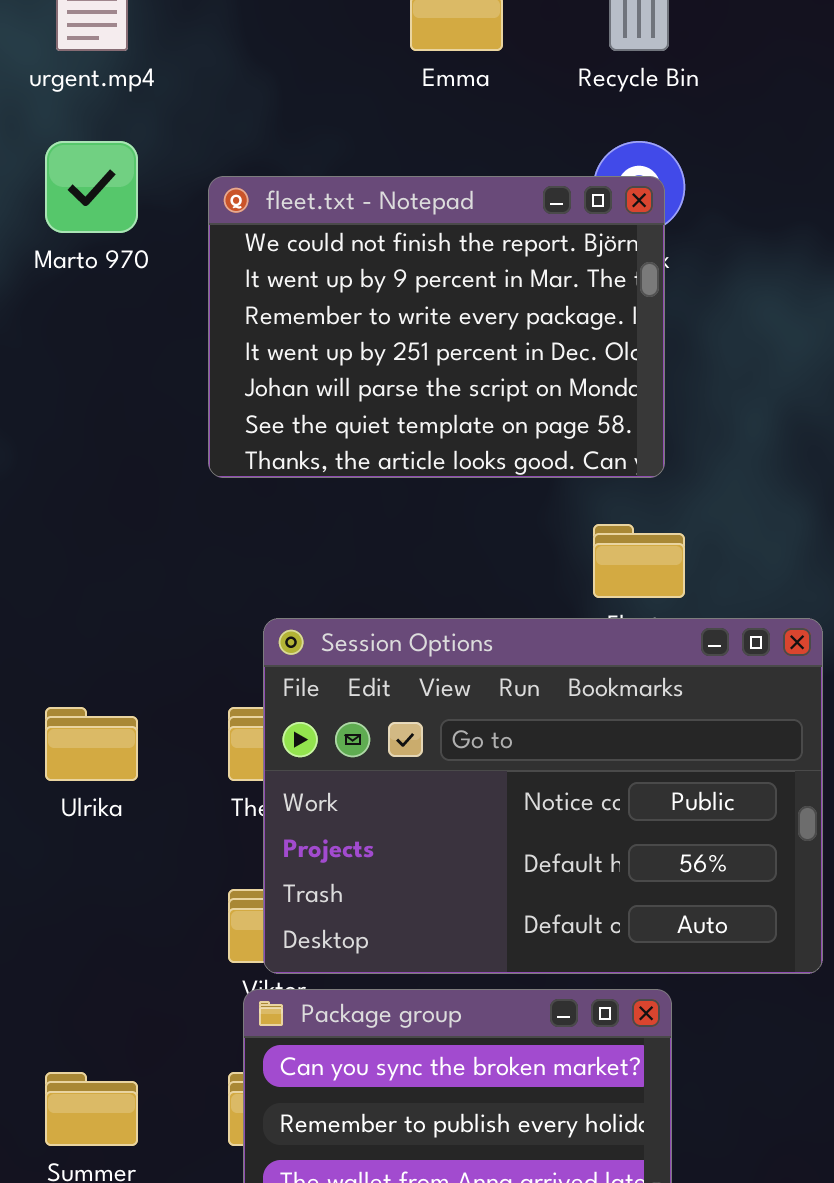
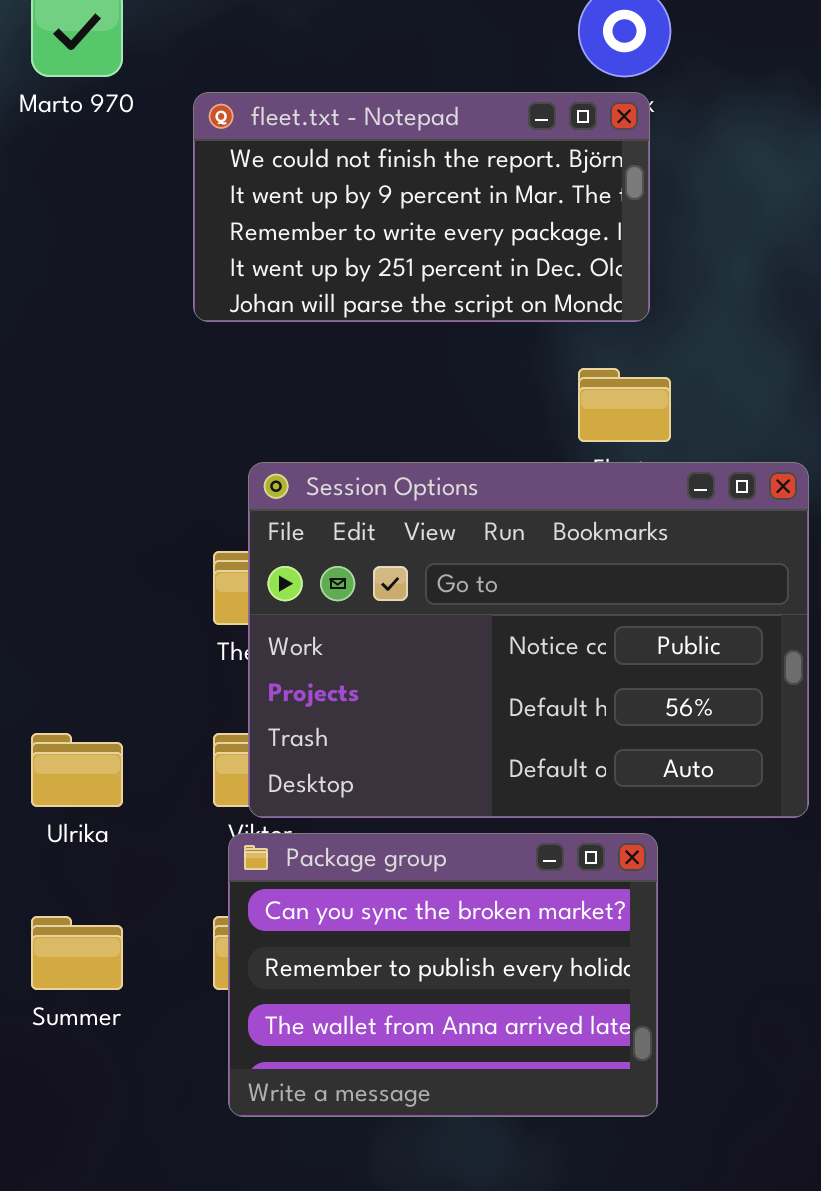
fleet.txt - Notepad: [208,176,665,478] -> [193,92,650,322], resized
Ulrika: [45,707,138,781] -> [31,733,123,807], moved

